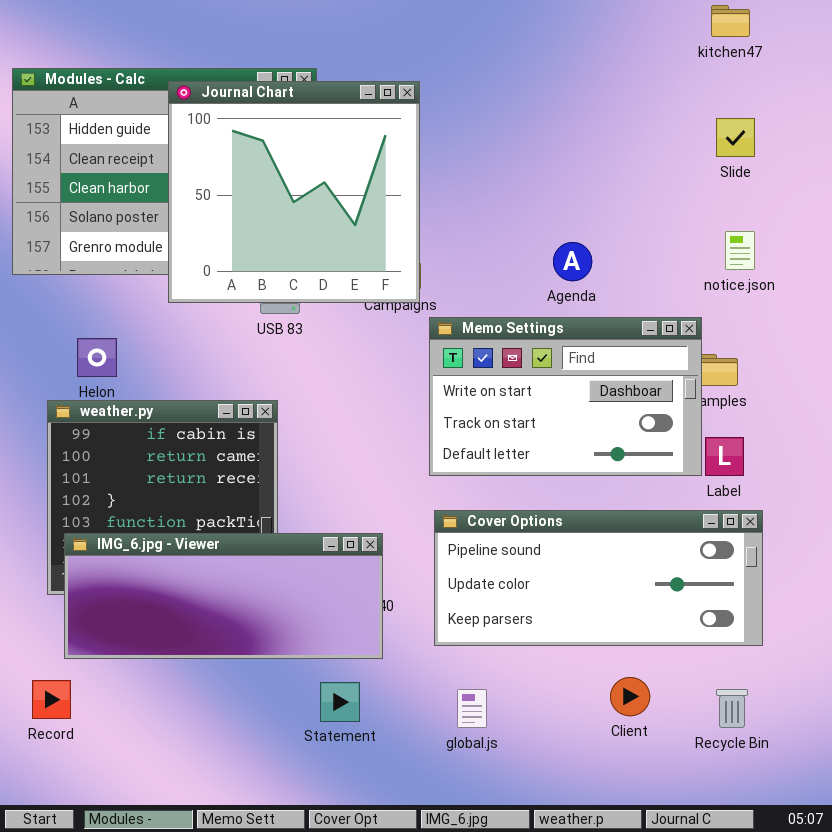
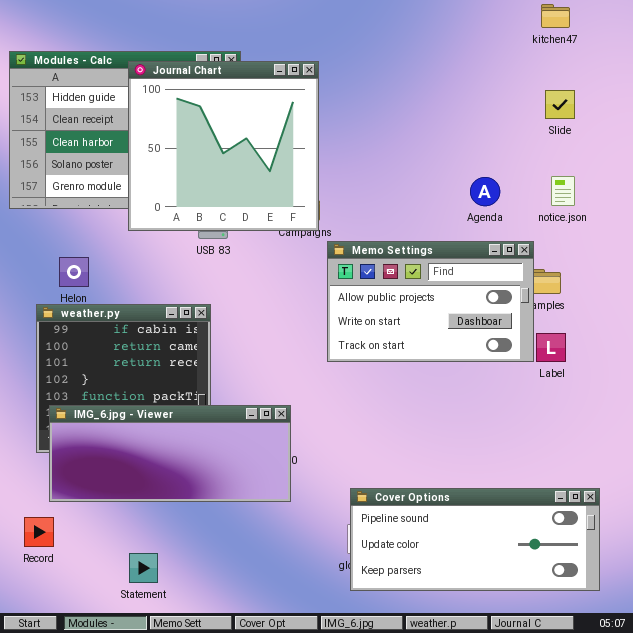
Agenda: [553,242,592,281] -> [470,177,500,206], moved
Memo Settings: [429,317,702,476] -> [327,241,534,362], scrolled up 1 row
Cover Options: [434,510,763,646] -> [350,488,600,591], moved
Statement: [320,682,360,722] -> [129,553,158,583], moved

